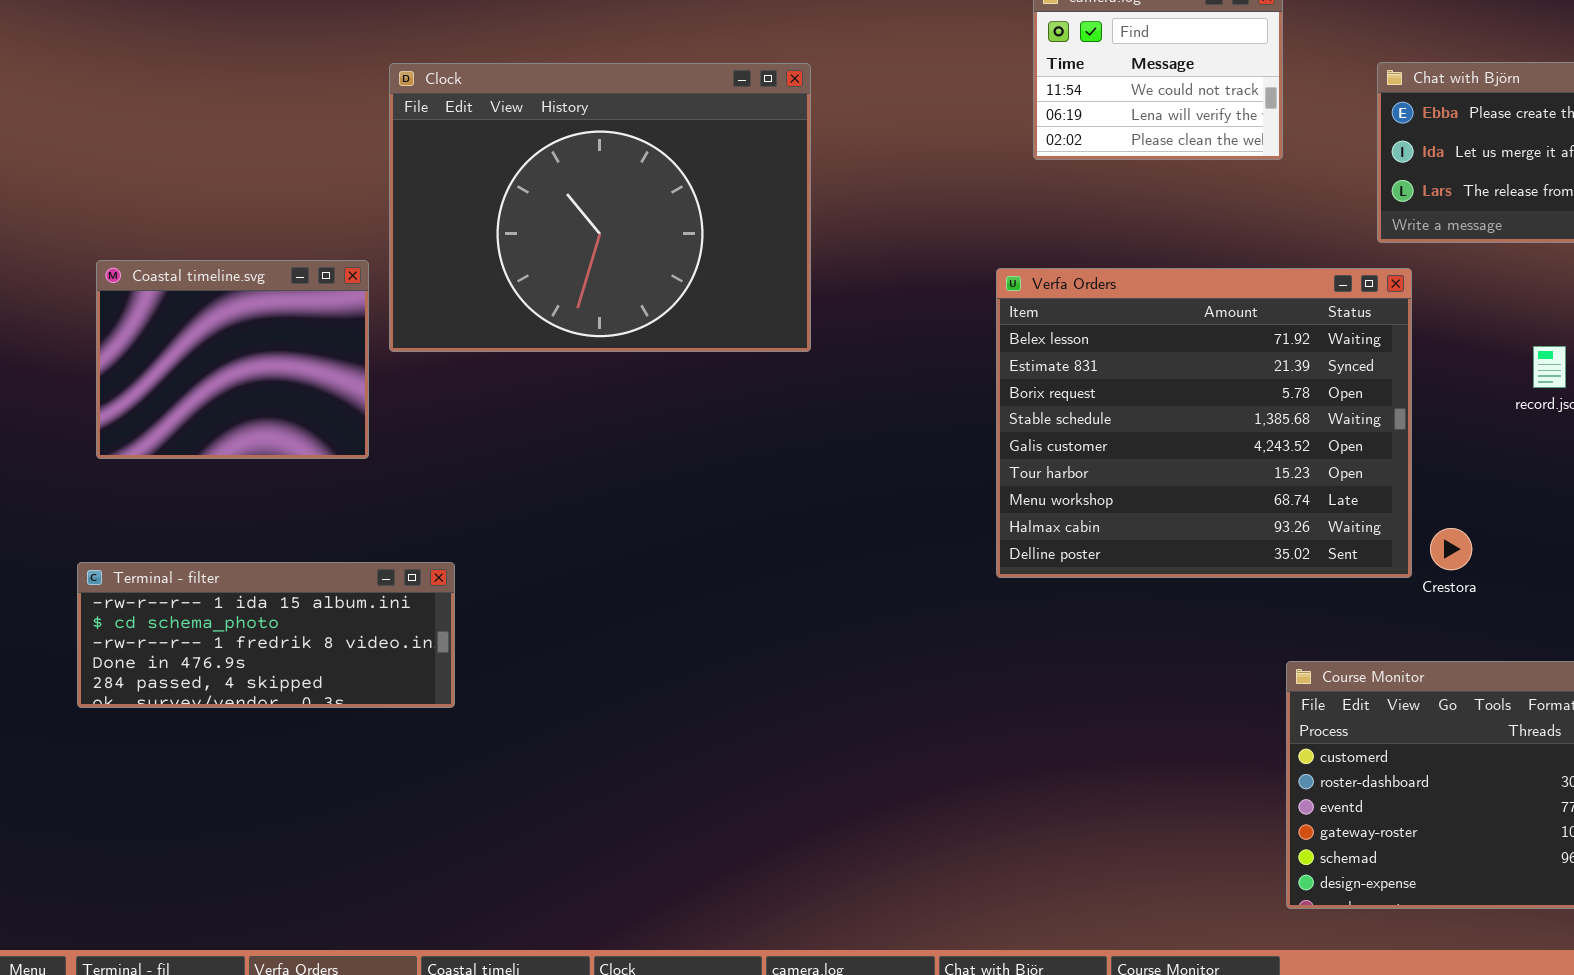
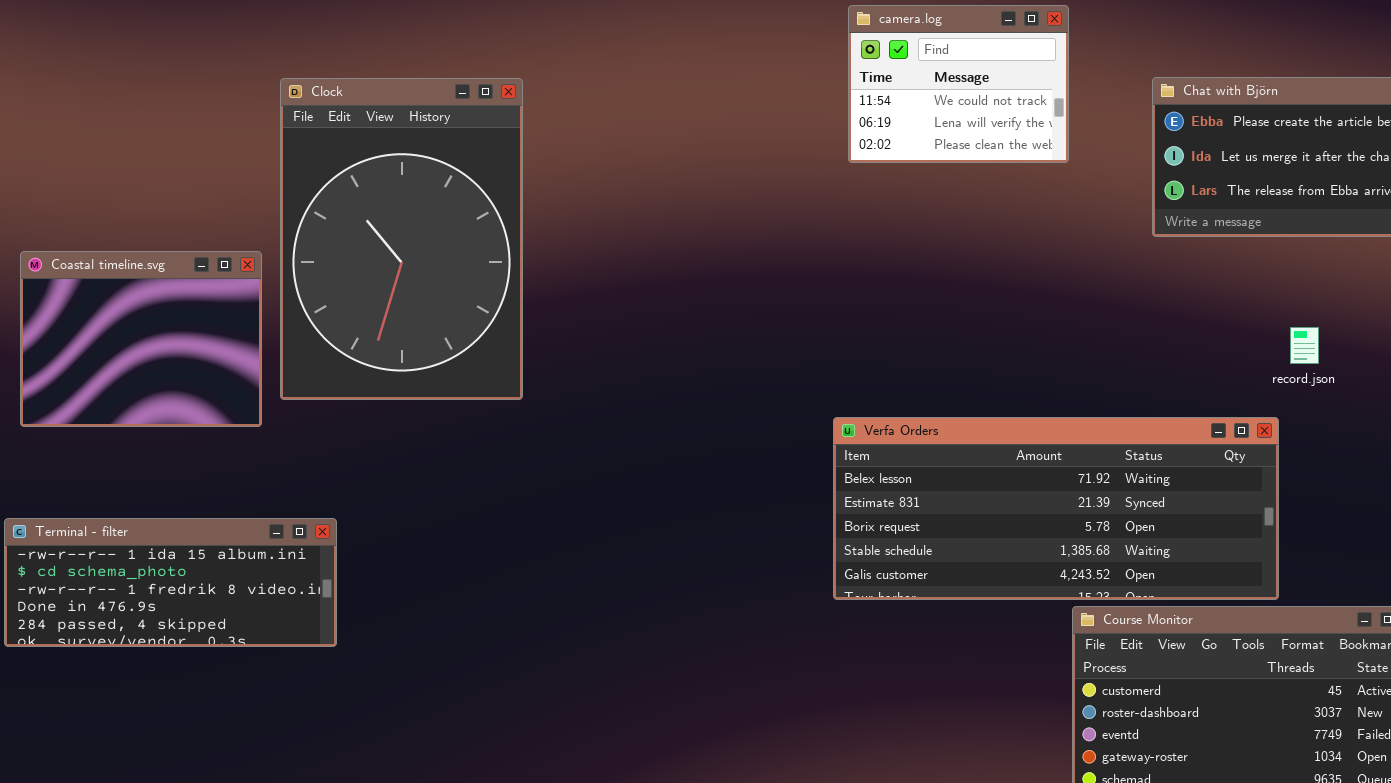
Clock: [389,63,811,352] -> [280,78,523,400], resized
Verfa Orders: [996,268,1412,578] -> [833,417,1279,600], moved, resized

